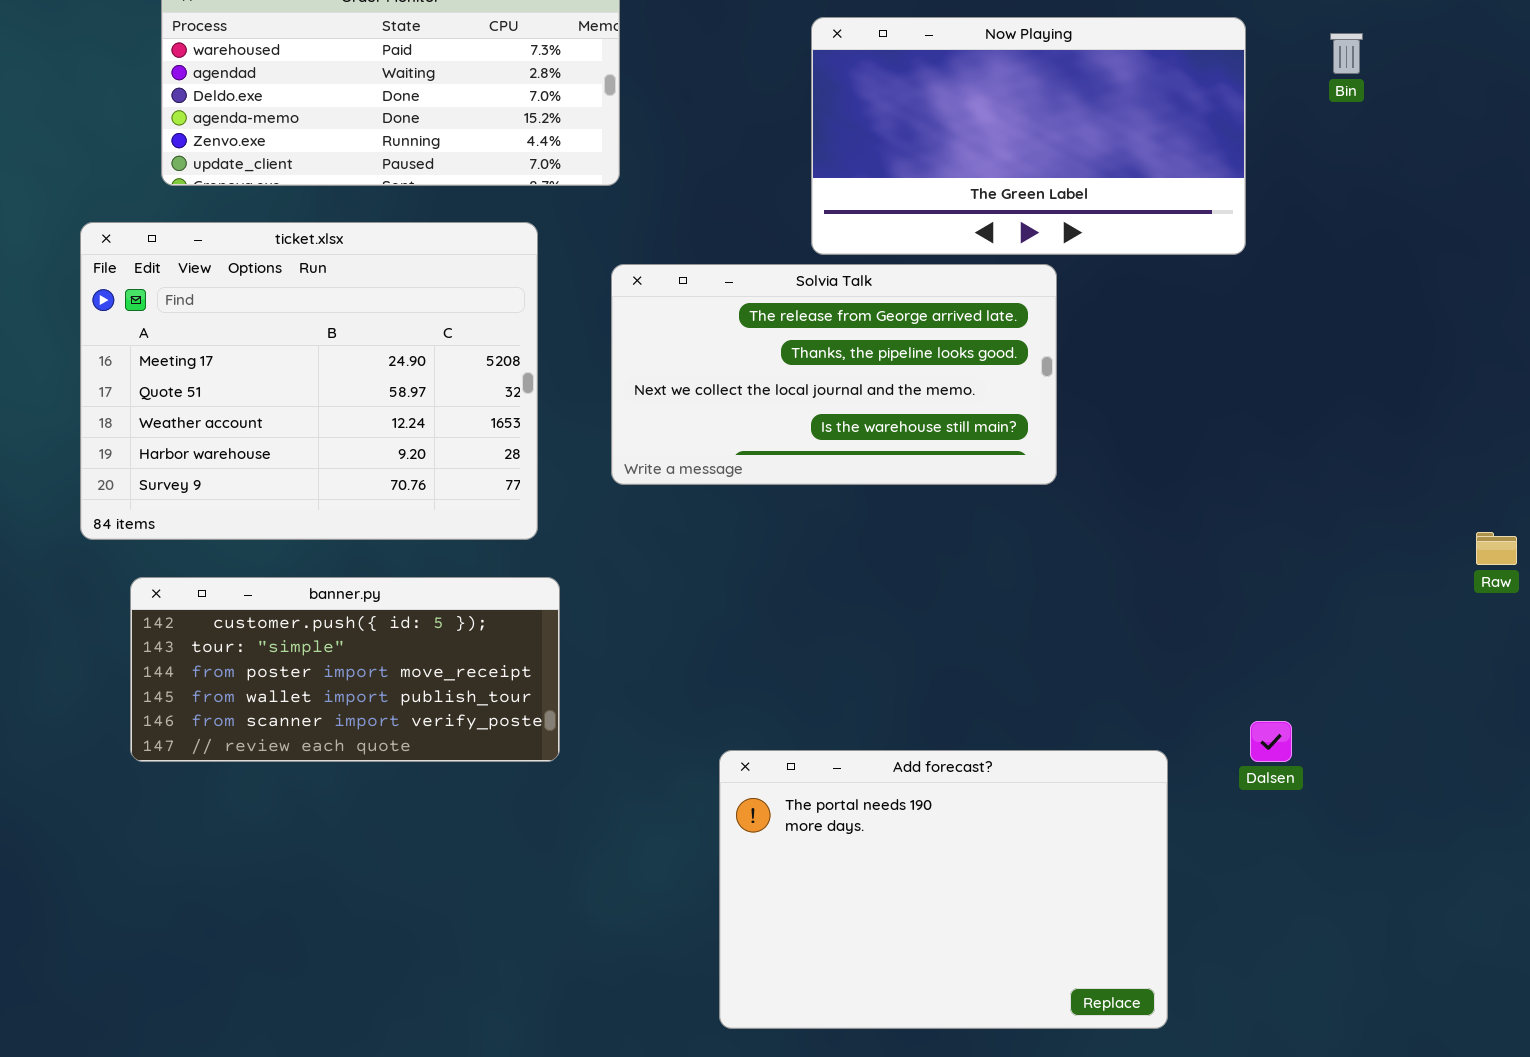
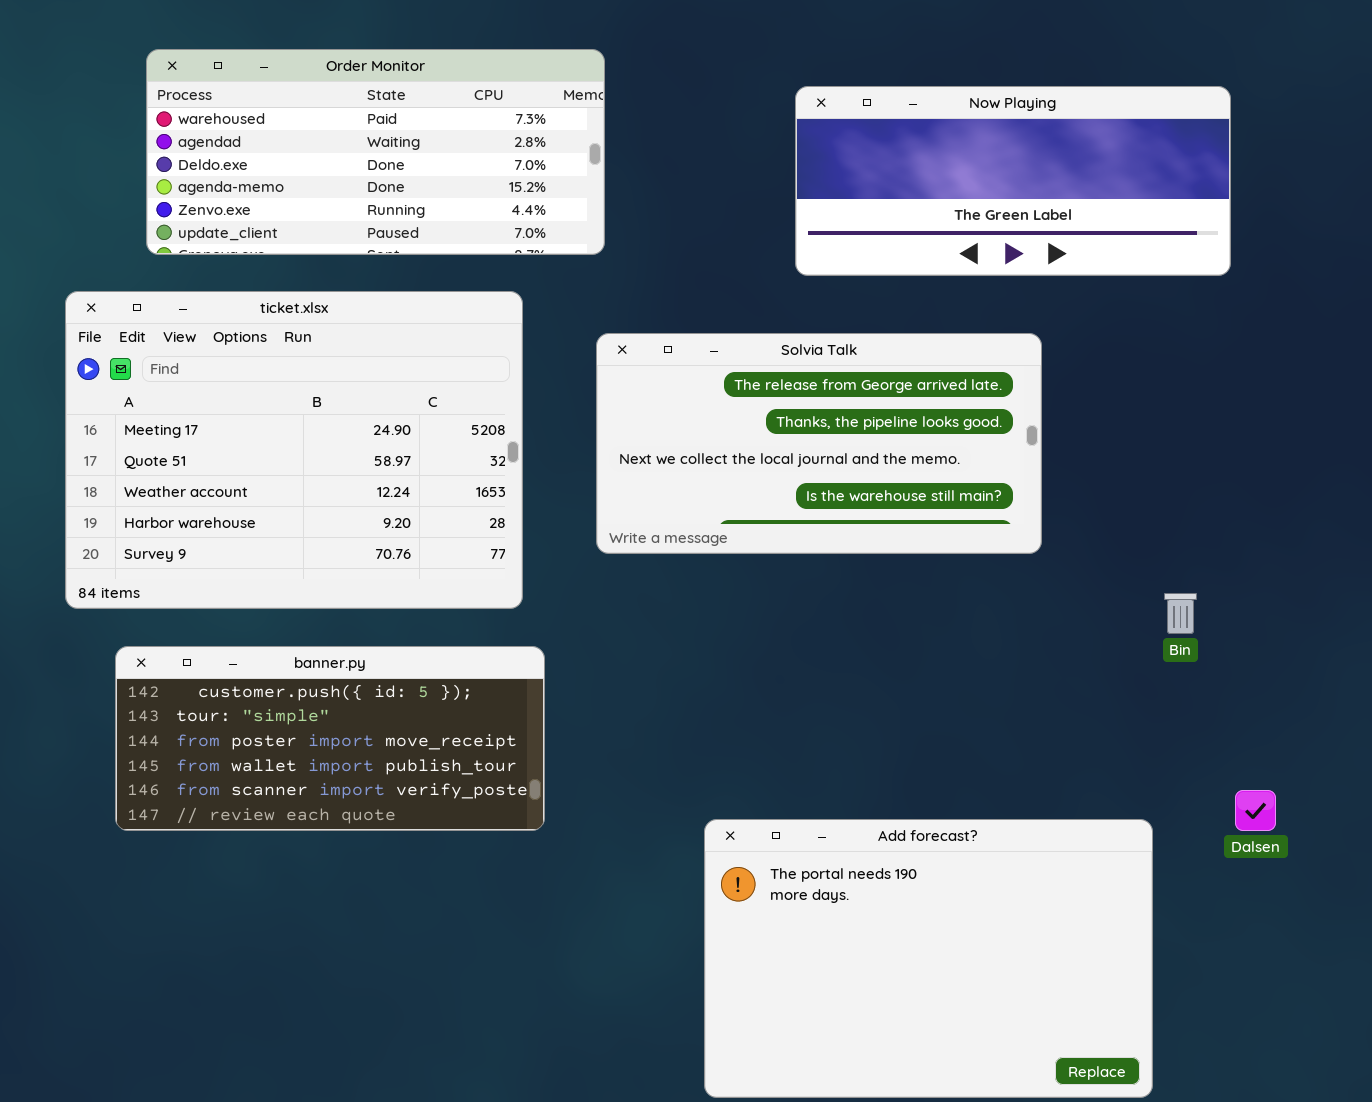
Now Playing: [811,17,1246,255] -> [795,86,1231,276], resized
Bin: [1330,33,1363,74] -> [1164,593,1197,634], moved

